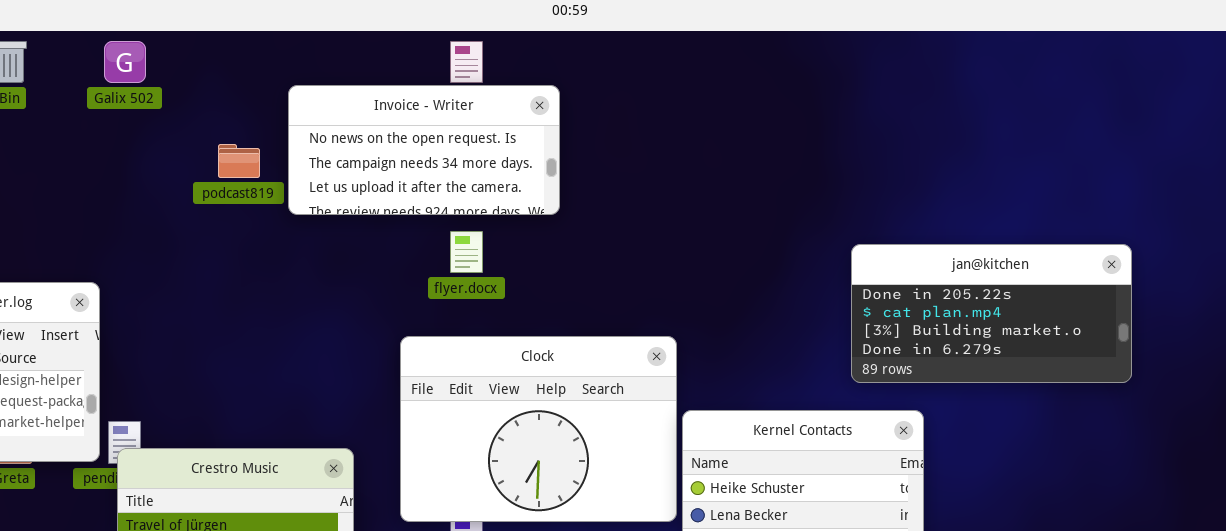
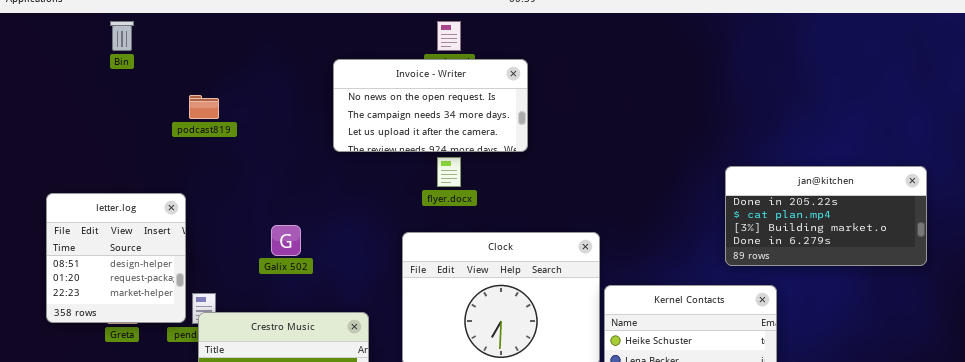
Galix 502: [104,41,146,83] -> [271,225,301,256], moved
Invoice - Writer: [288,85,560,215] -> [333,59,528,152], moved
podcast819: [218,144,260,178] -> [189,95,219,119], moved

